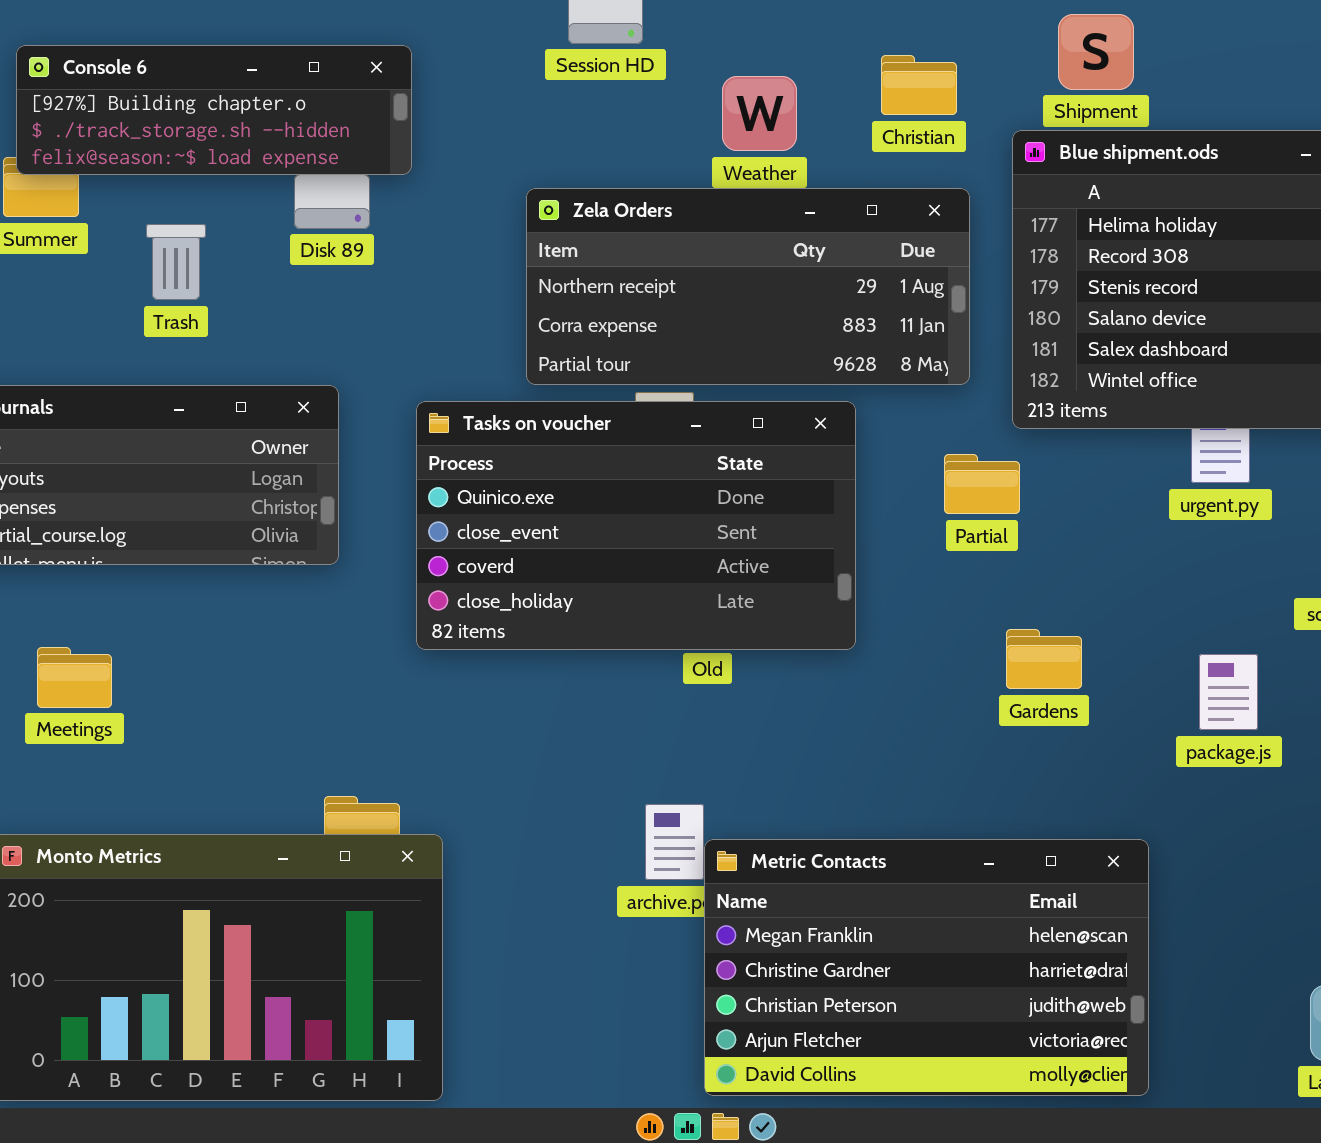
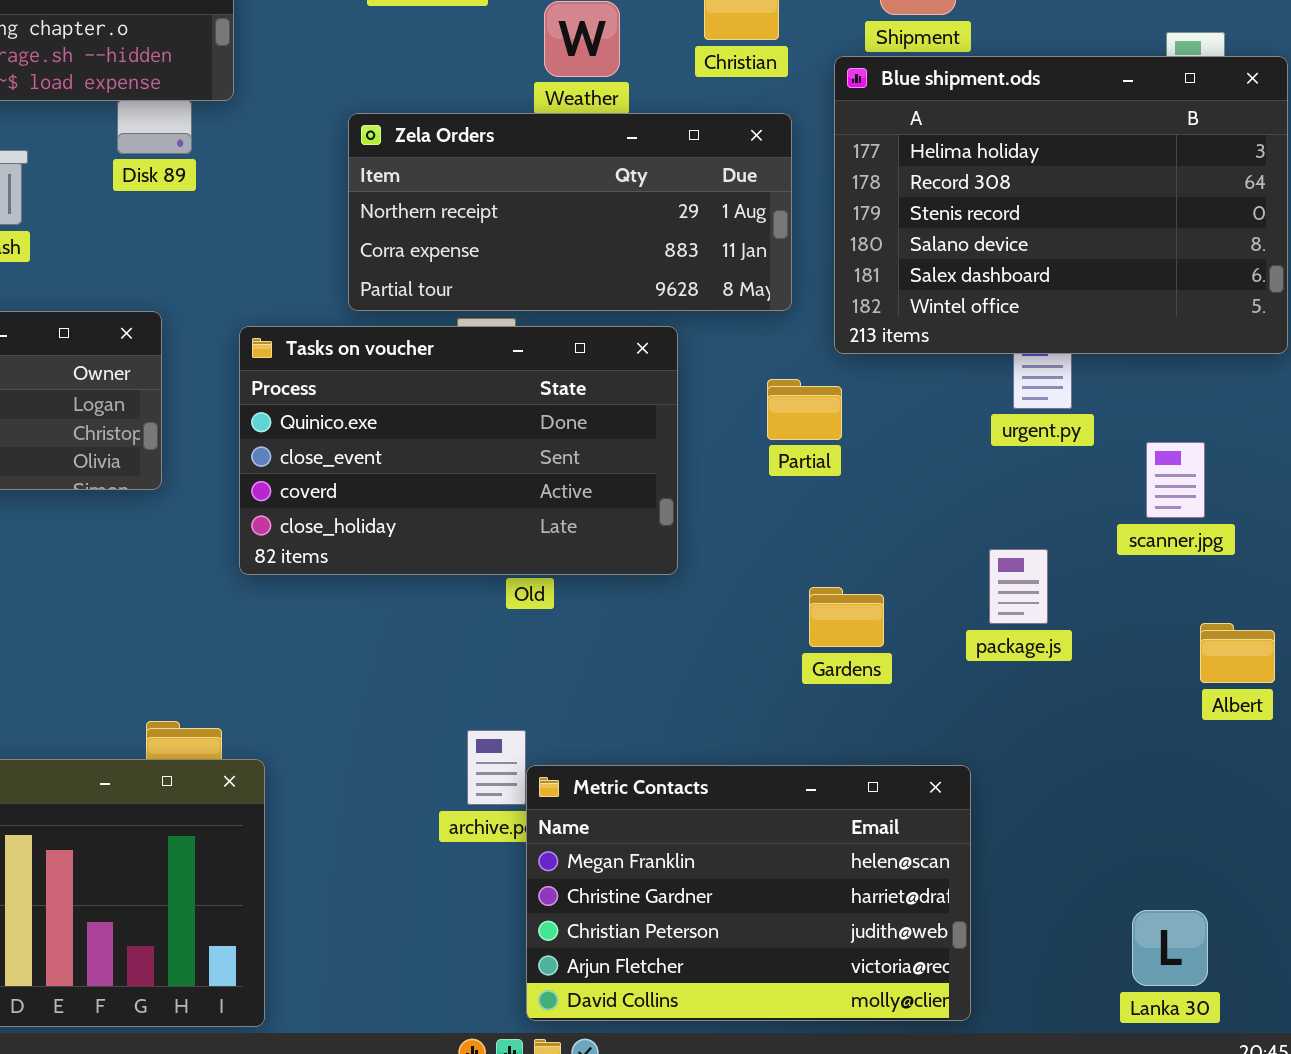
Gardens: [1006,629,1082,689] -> [809,587,884,647], moved
package.js: [1199,654,1258,730] -> [989,549,1048,624], moved

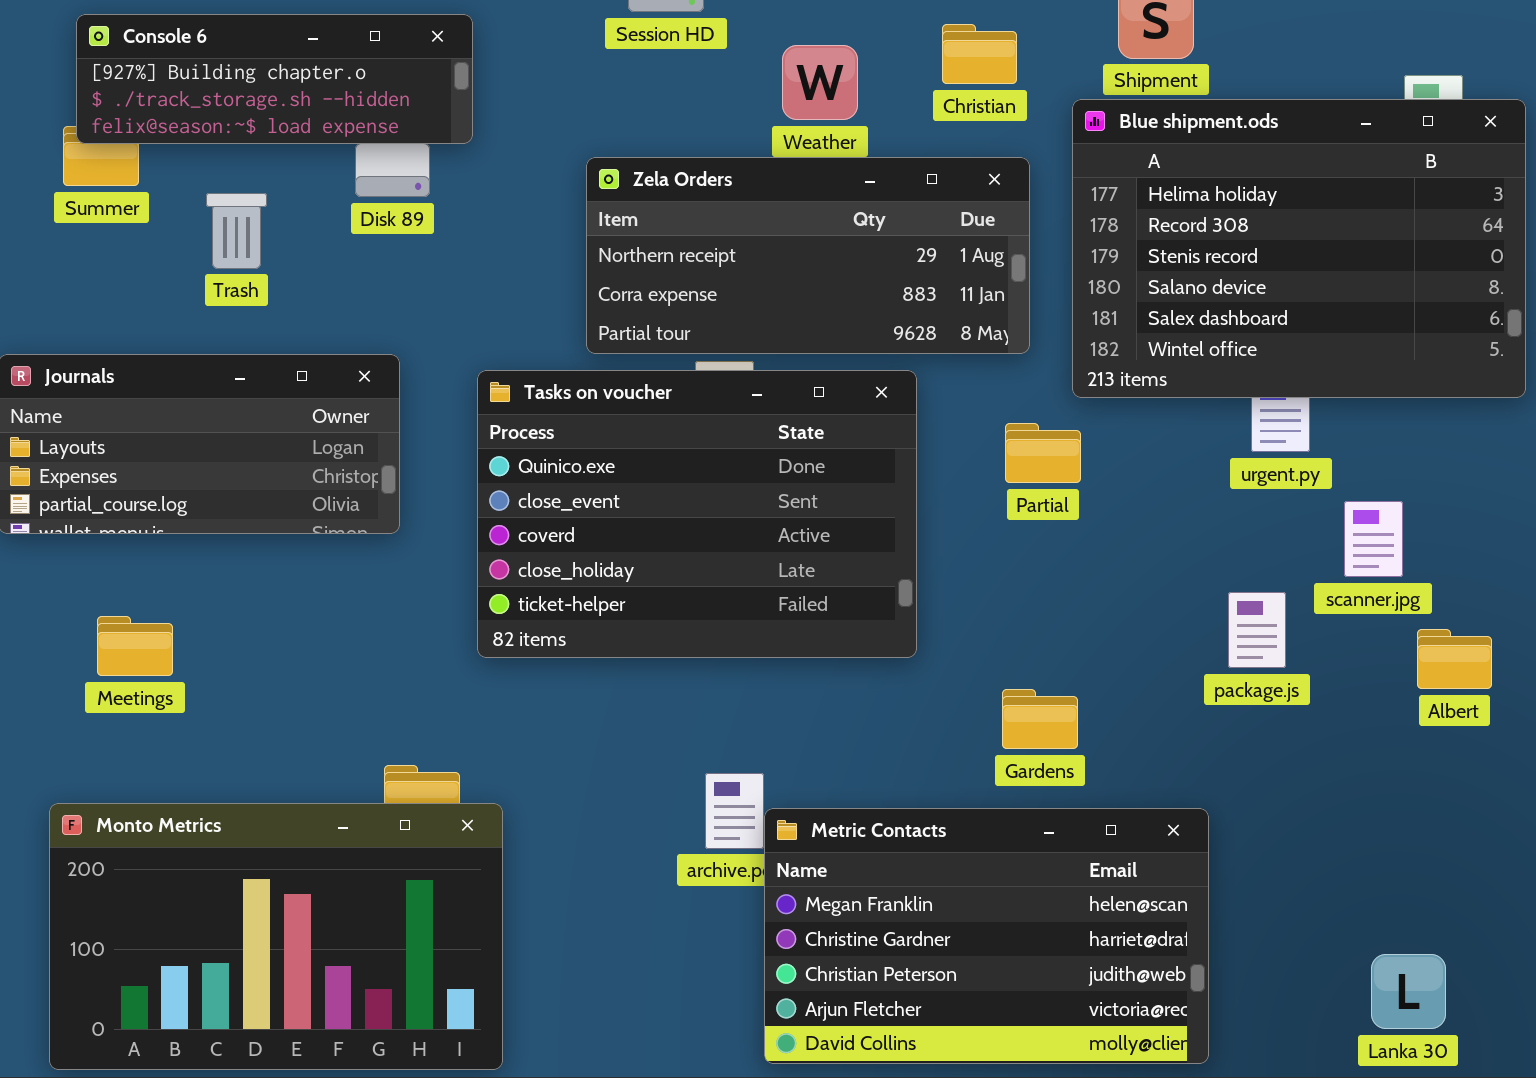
Tasks on voucher: [239,326,678,575] -> [477,370,917,658], resized
scanner.jpg: [1146,442,1205,518] -> [1344,501,1403,577], moved
Gardens: [809,587,884,647] -> [1002,689,1078,749], moved
Albert: [1200,623,1275,683] -> [1417,629,1492,689], moved

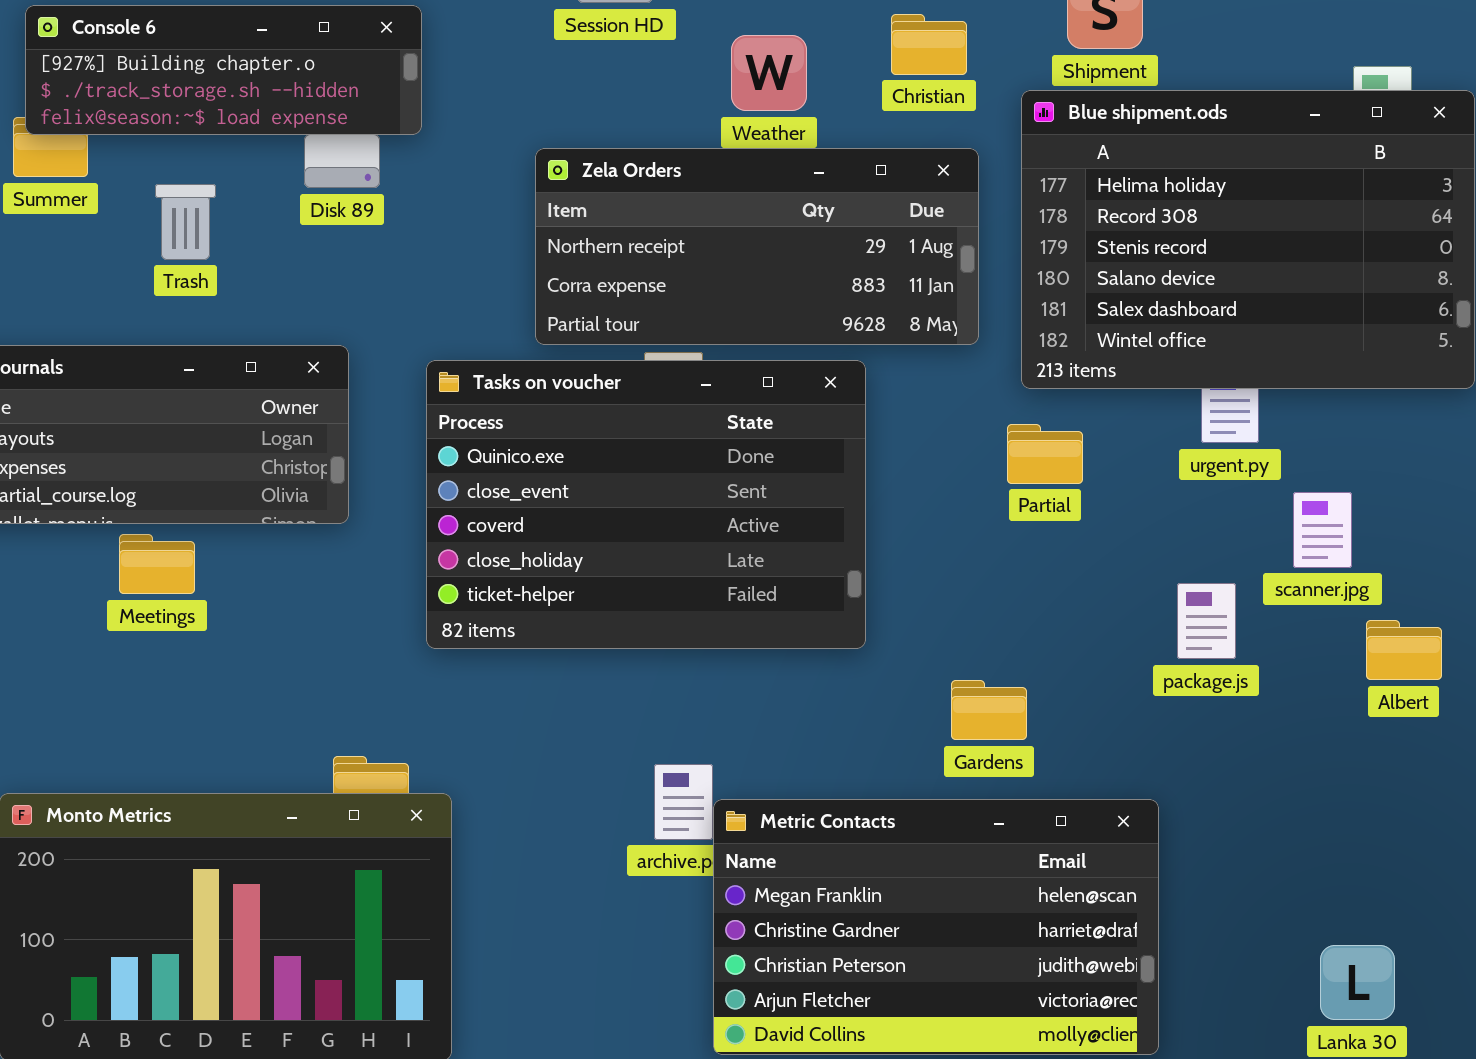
Partial: [1005,423,1081,483] -> [1007,424,1083,484], moved
Meetings: [97,616,173,676] -> [119,534,195,594], moved

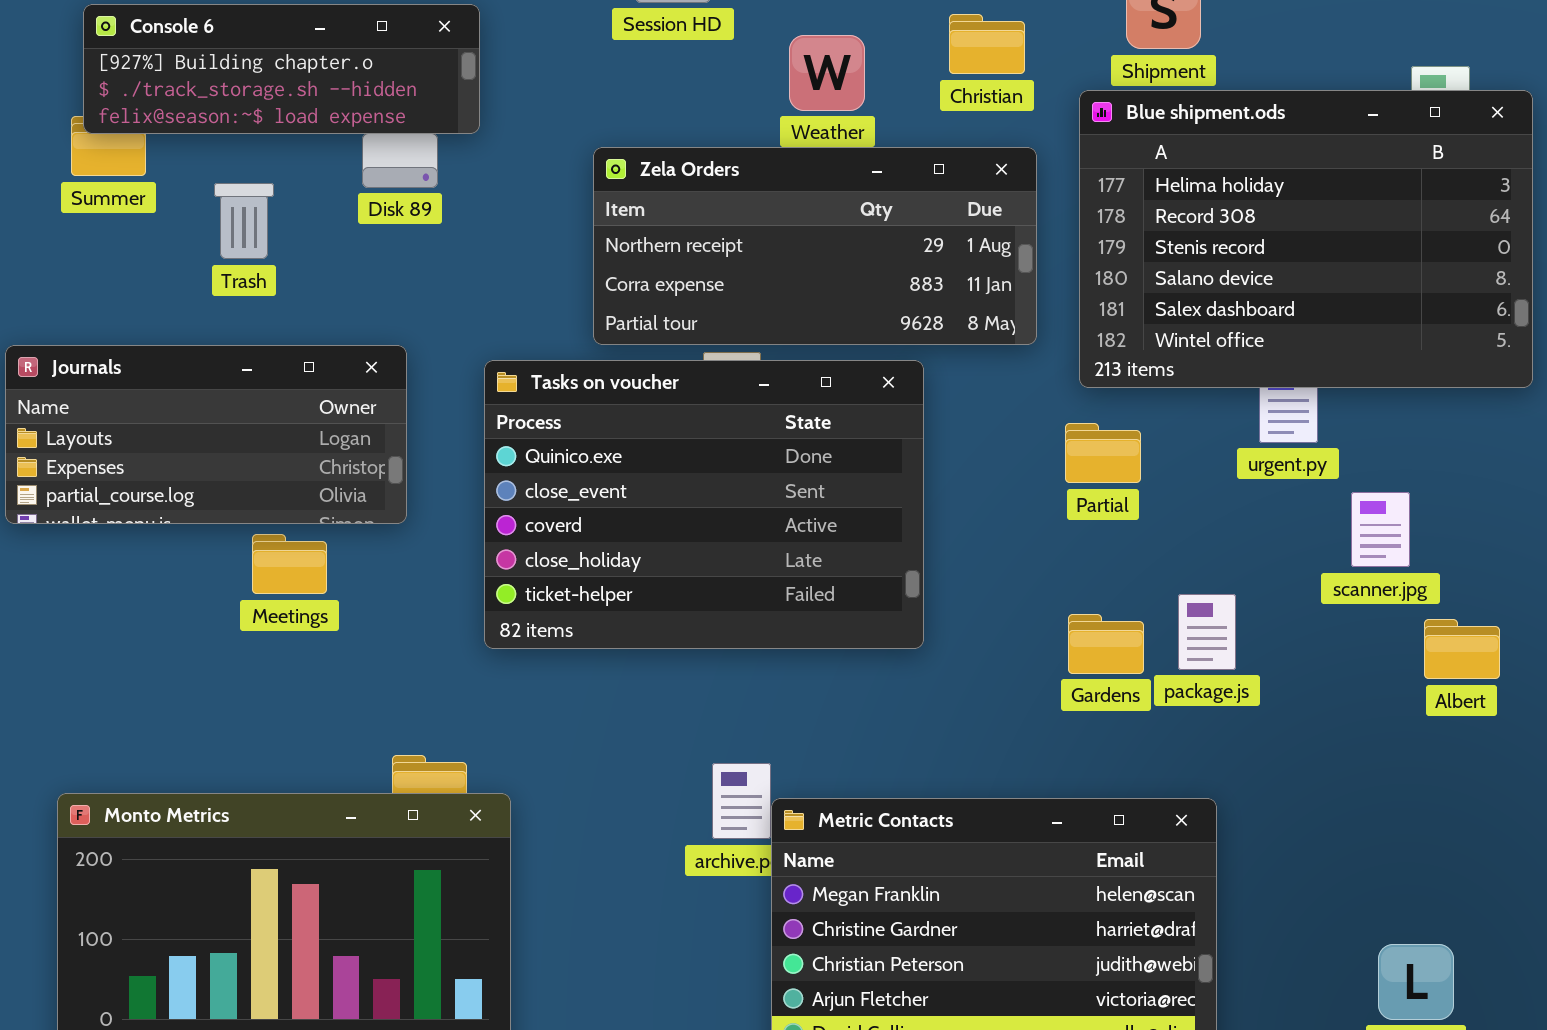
Meetings: [119,534,195,594] -> [252,534,327,594], moved
package.js: [1177,583,1236,659] -> [1178,594,1236,670], moved
Gardens: [951,680,1027,740] -> [1068,614,1144,674], moved

